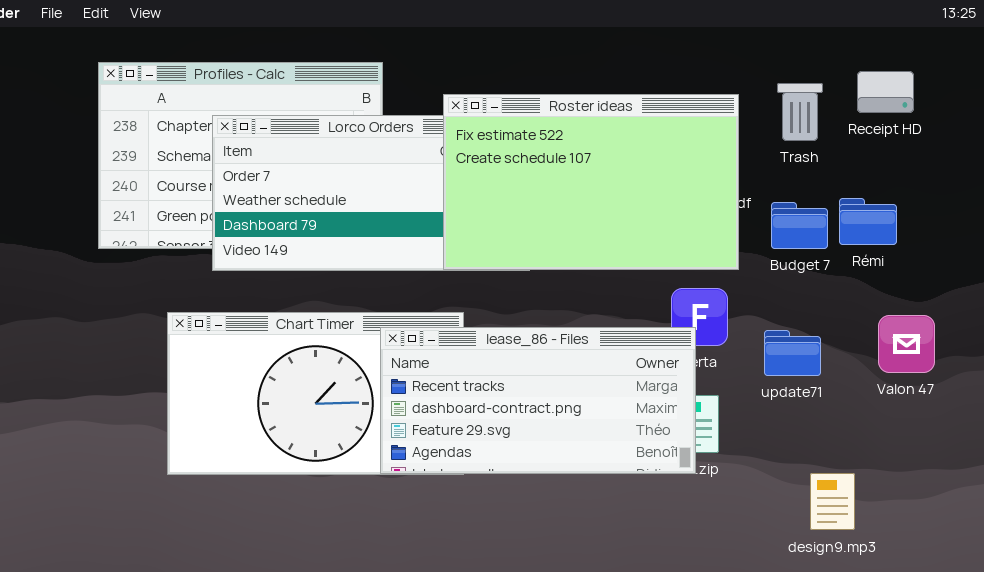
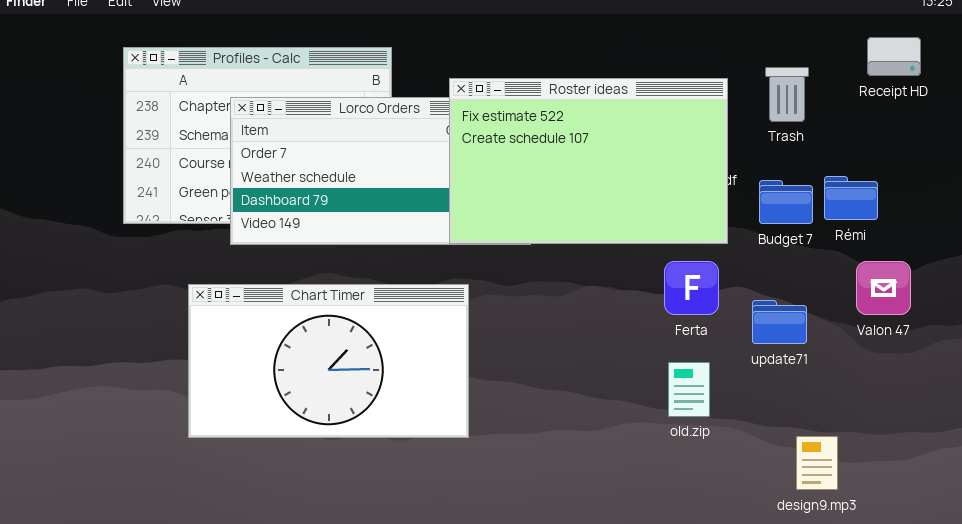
Receipt HD: [857,71,914,113] -> [867,37,921,76], moved
Valon 47: [878,315,935,373] -> [856,261,911,315], moved
lease_86 - Files: [380,327,696,474] -> none, closed

